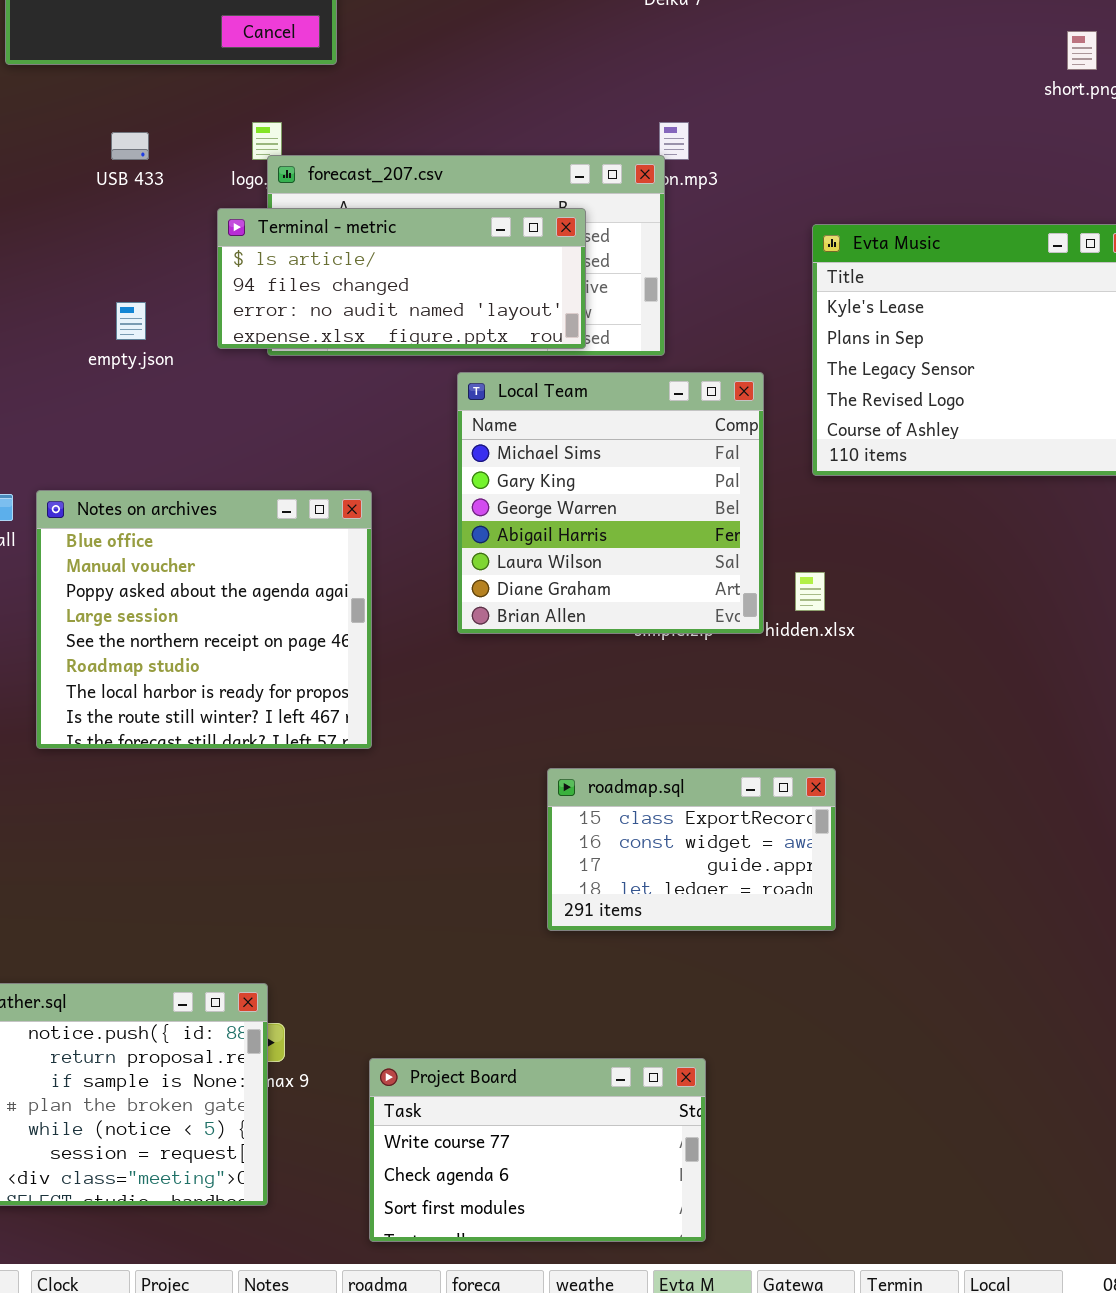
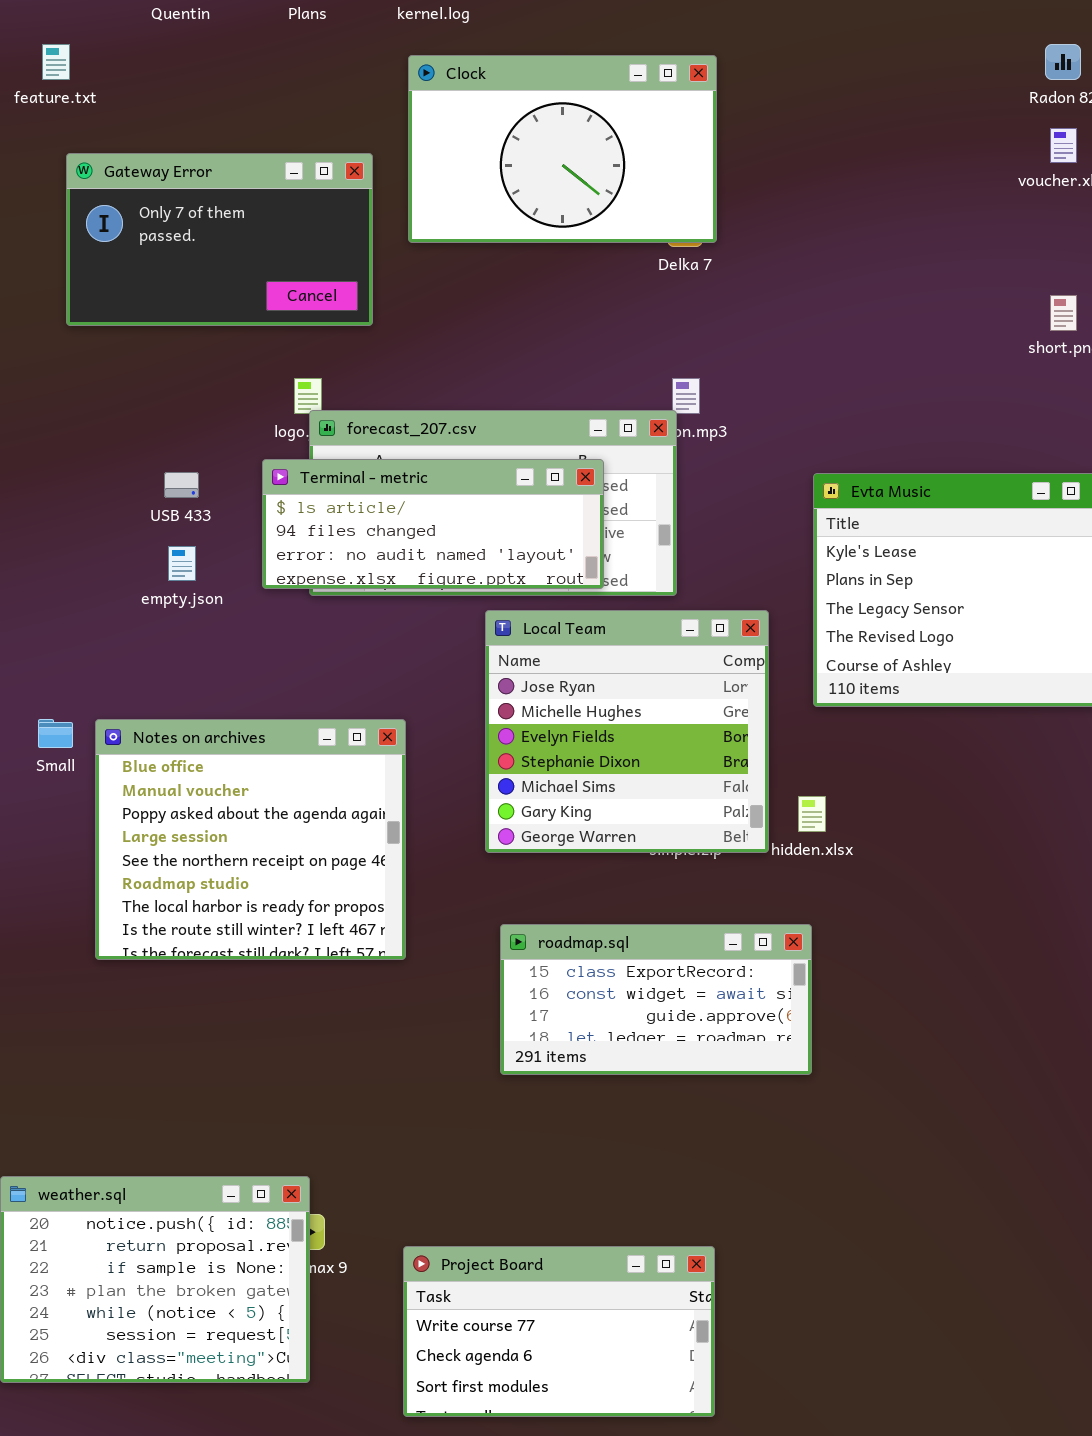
USB 433: [111,132,149,160] -> [164,472,199,498], moved
Local Team: [457,372,764,634] -> [485,610,769,853], scrolled up 4 rows
roadmap.sql: [547,768,836,931] -> [500,924,812,1075], moved, resized

